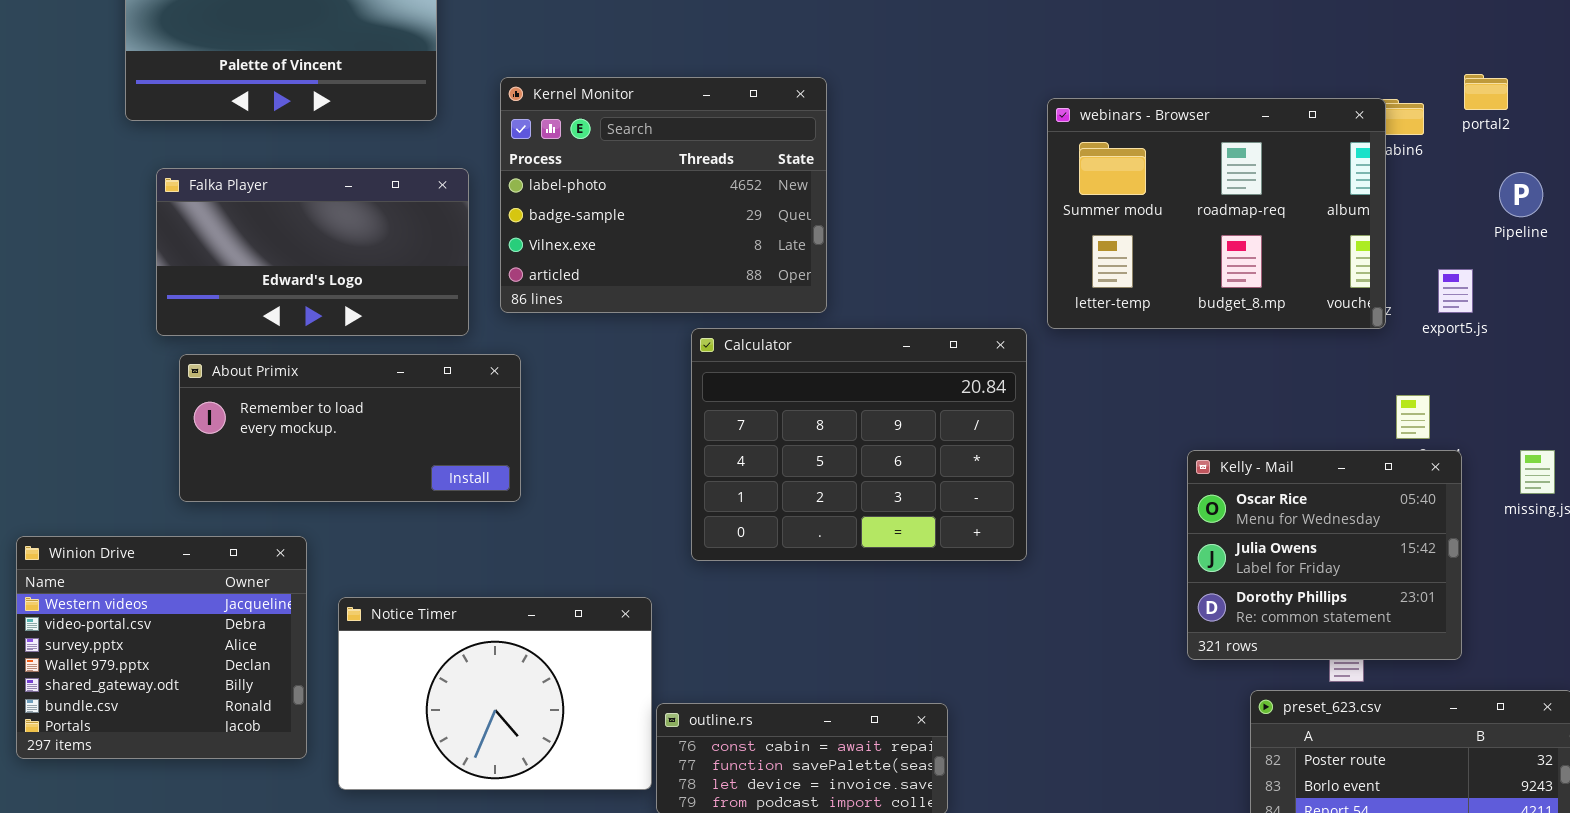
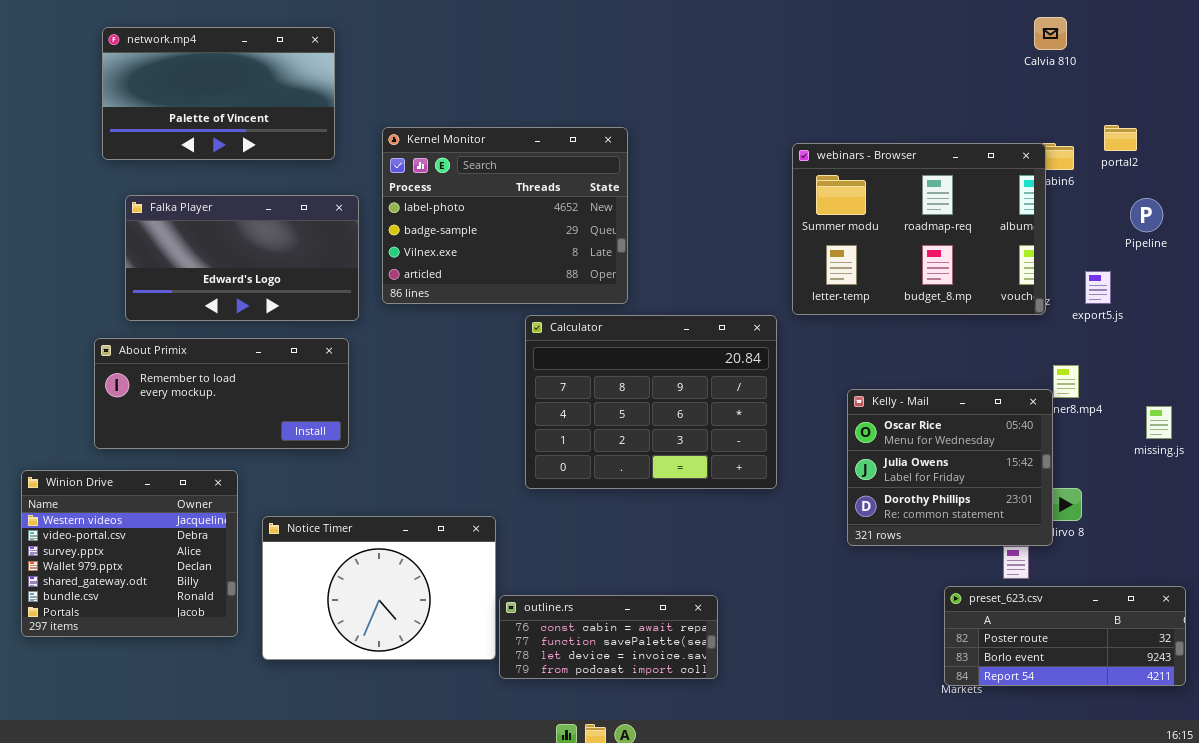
About Primix: [179,354,521,502] -> [94,338,349,449], moved
Kelly - Mail: [1187,450,1462,660] -> [847,389,1053,546], moved

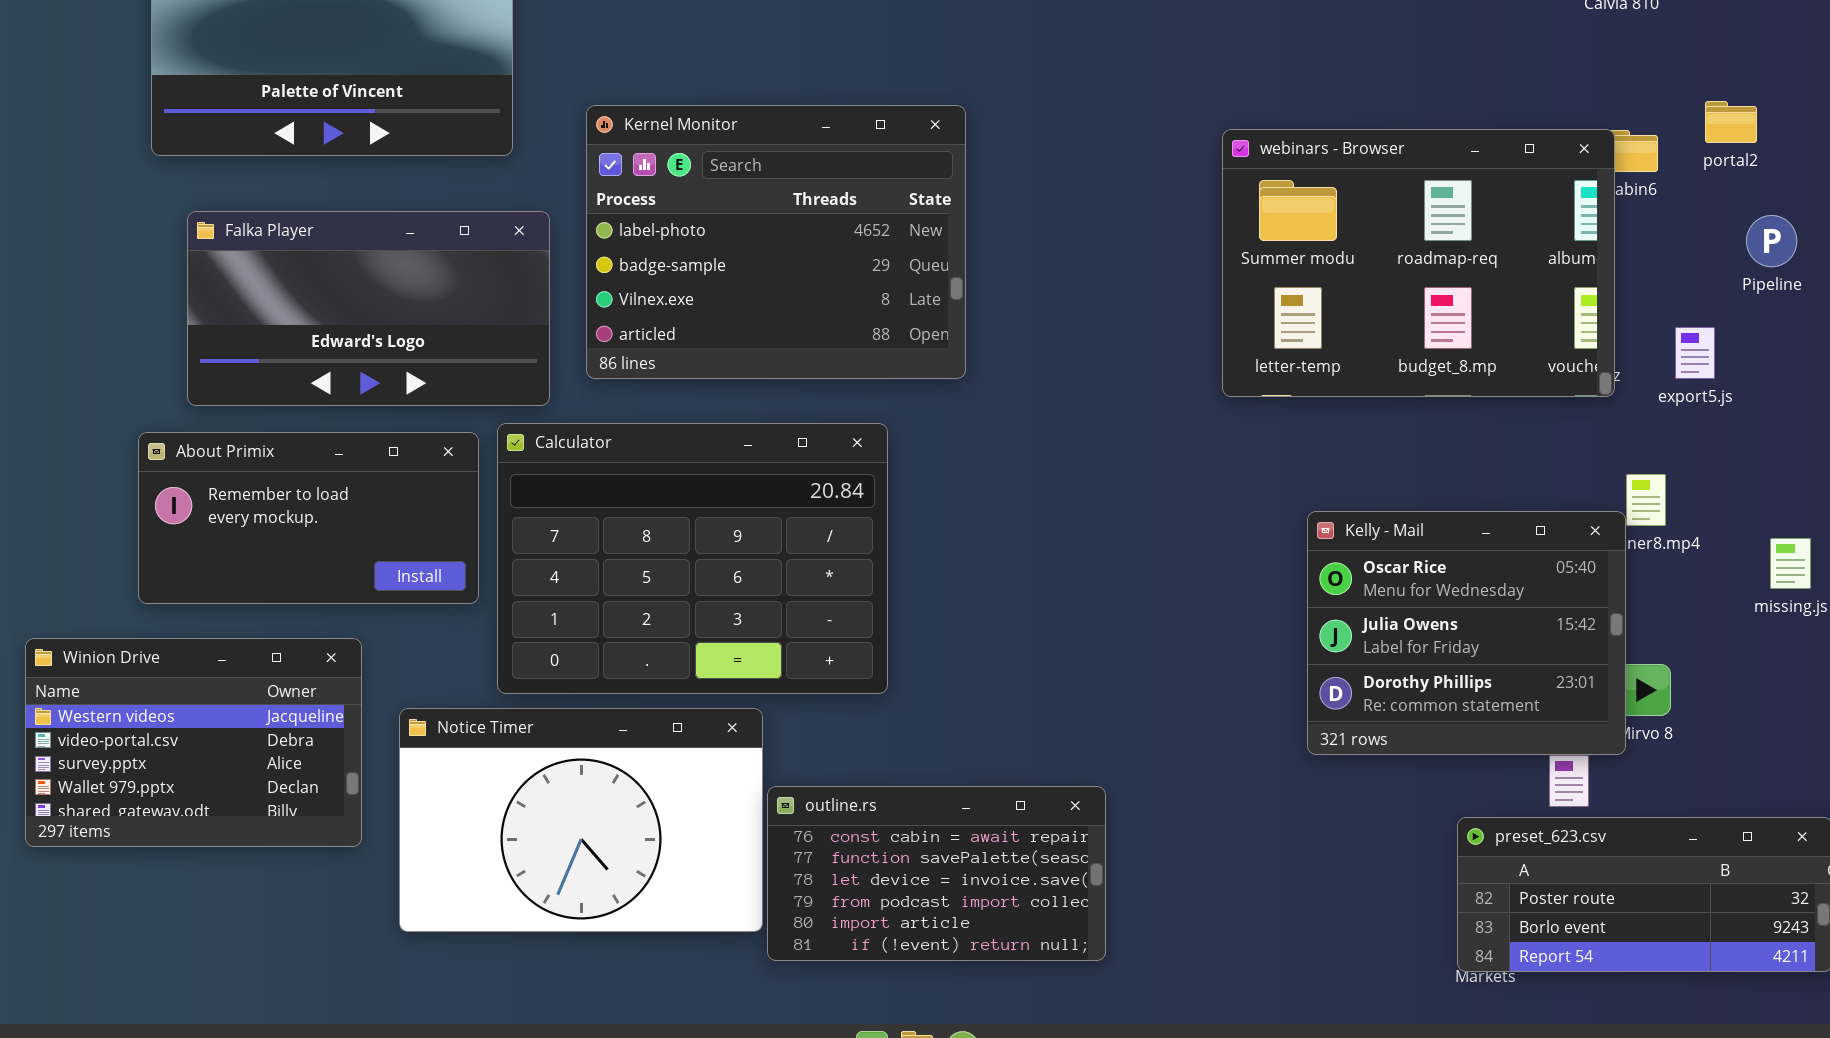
Calculator: [525,315,777,489] -> [497,423,888,694], moved
About Primix: [94,338,349,449] -> [138,432,479,604], resized
Winion Drive: [21,470,238,637] -> [25,638,362,847], resized
outline.rs: [499,595,718,679] -> [767,786,1106,961], resized

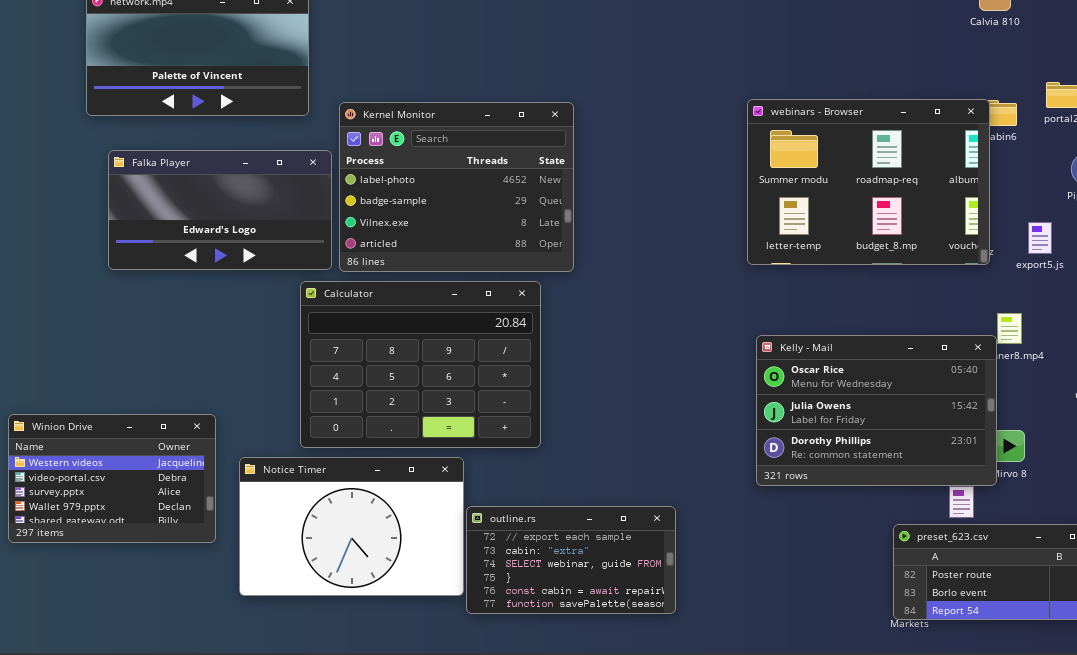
Kernel Monitor: [586,105,966,379] -> [339,102,574,272], moved
About Primix: [138,432,479,604] -> none, closed
Kelly - Mail: [1307,511,1626,755] -> [756,335,997,486], resized
outline.rs: [767,786,1106,961] -> [466,506,676,614], scrolled up 4 rows

